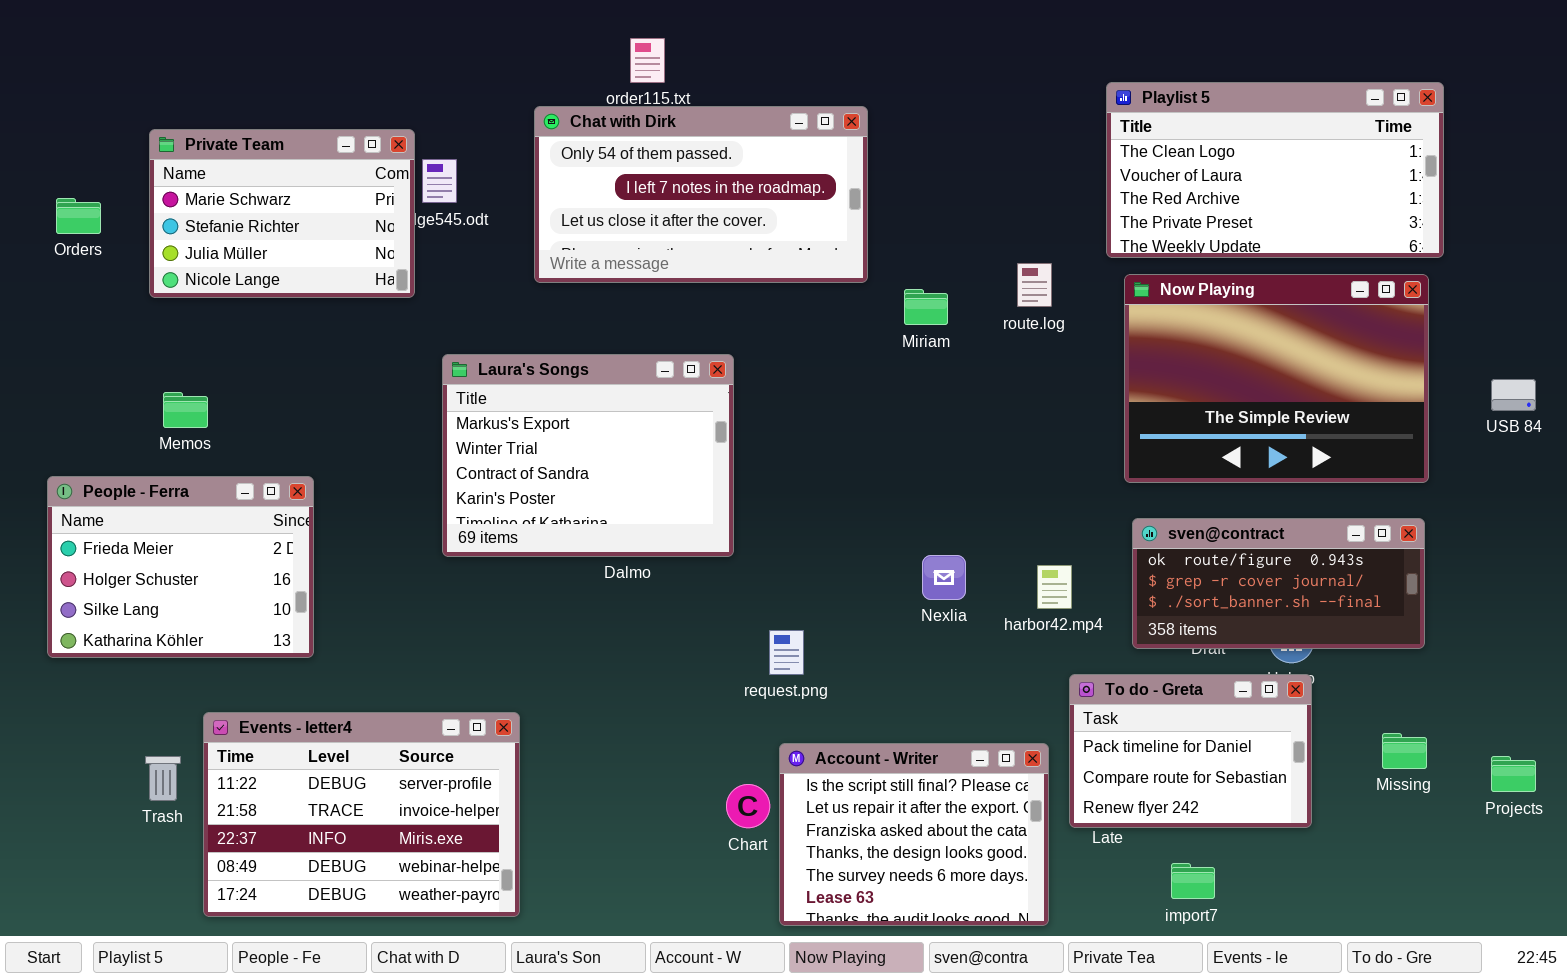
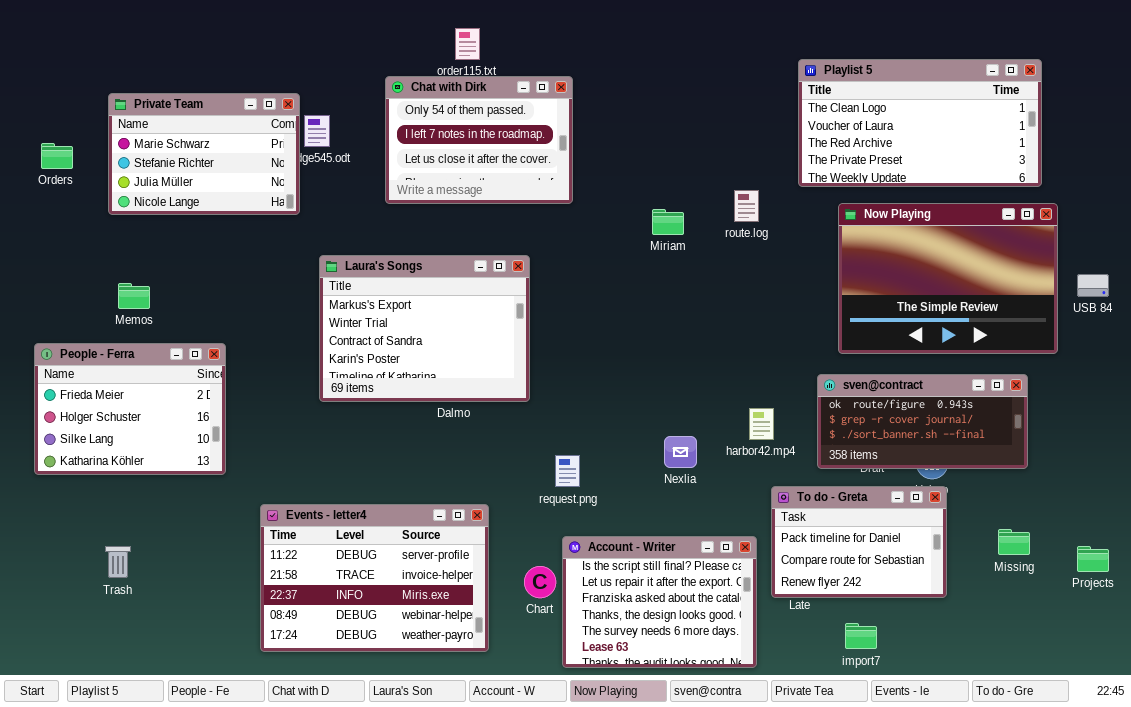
Chat with Dirk: [534,106,868,283] -> [385,76,573,204], resized
Now Playing: [1124,274,1429,483] -> [838,203,1058,354], moved
Nexlia: [922,555,966,600] -> [664,436,697,468], moved
Events - letter4: [203,712,520,917] -> [260,504,489,652], moved

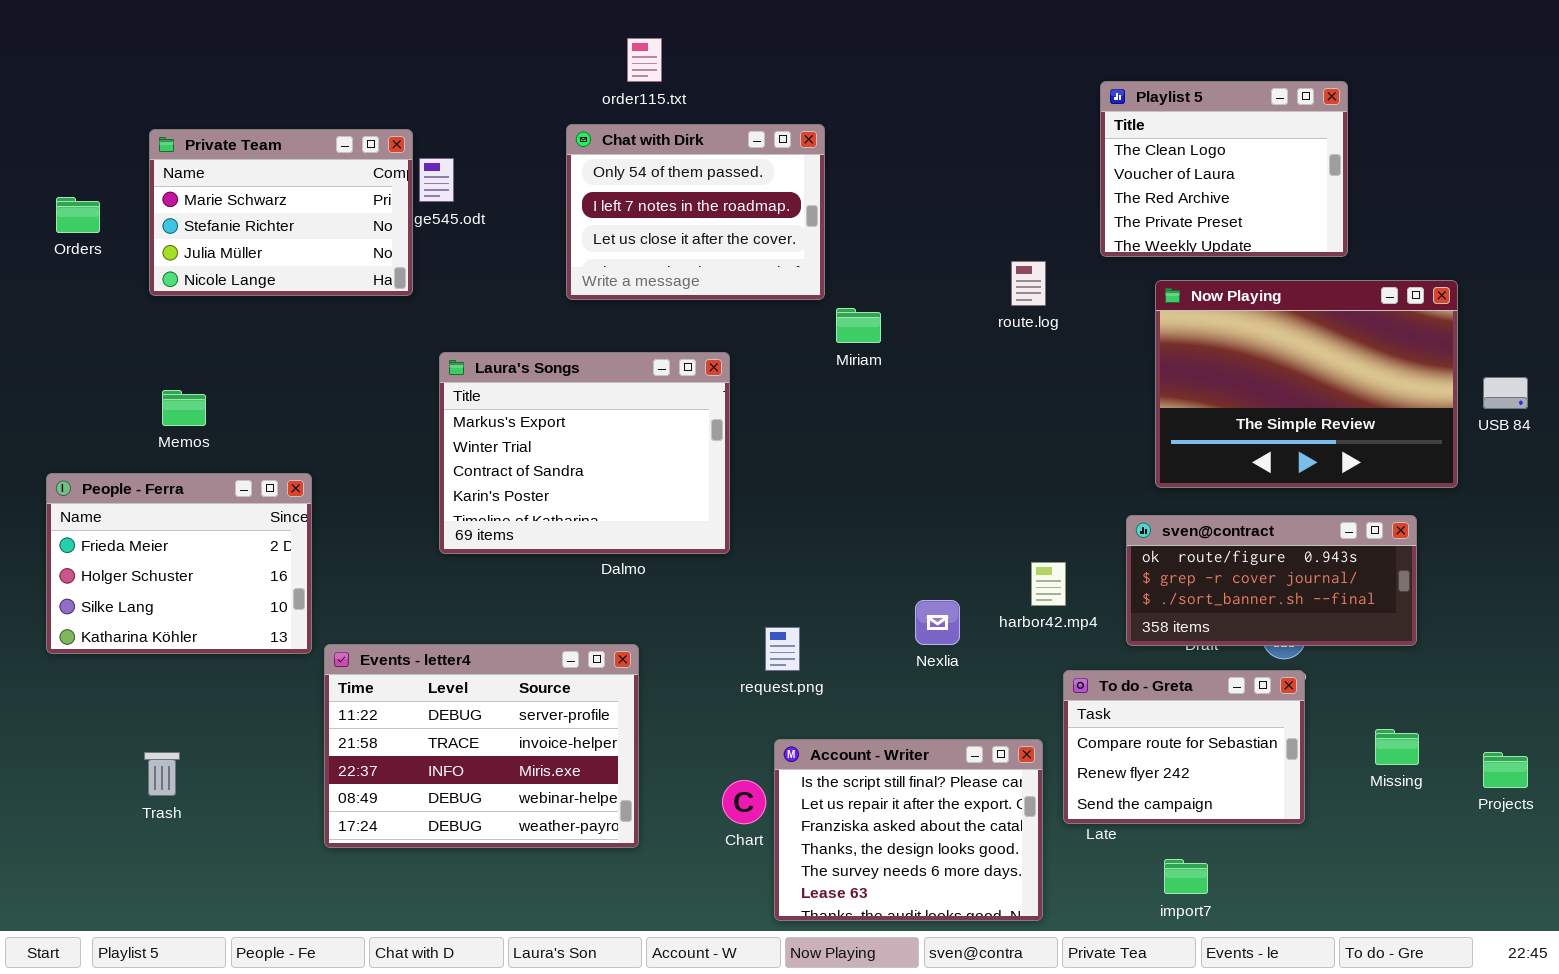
Playlist 5: [798,59,1042,187] -> [1100,81,1348,257], resized
Chat with Dirk: [385,76,573,204] -> [566,124,825,300], moved
Miriam: [652,209,684,235] -> [836,308,881,343], moved
To do - Greta: [771,486,947,598] -> [1063,670,1305,824], scrolled down 1 row
Events - letter4: [260,504,489,652] -> [324,644,639,848], moved

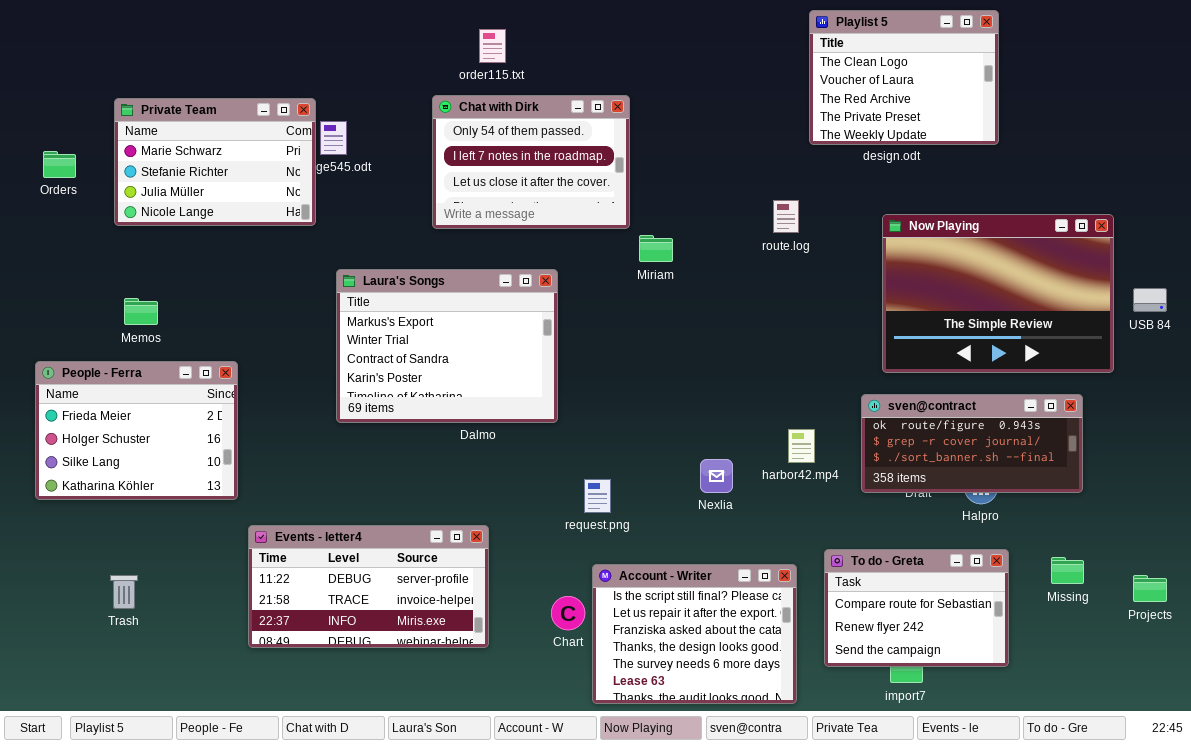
Playlist 5: [1100,81,1348,257] -> [809,10,999,145], moved
Events - letter4: [324,644,639,848] -> [248,525,489,648], resized
To do - Greta: [1063,670,1305,824] -> [824,549,1009,667], moved

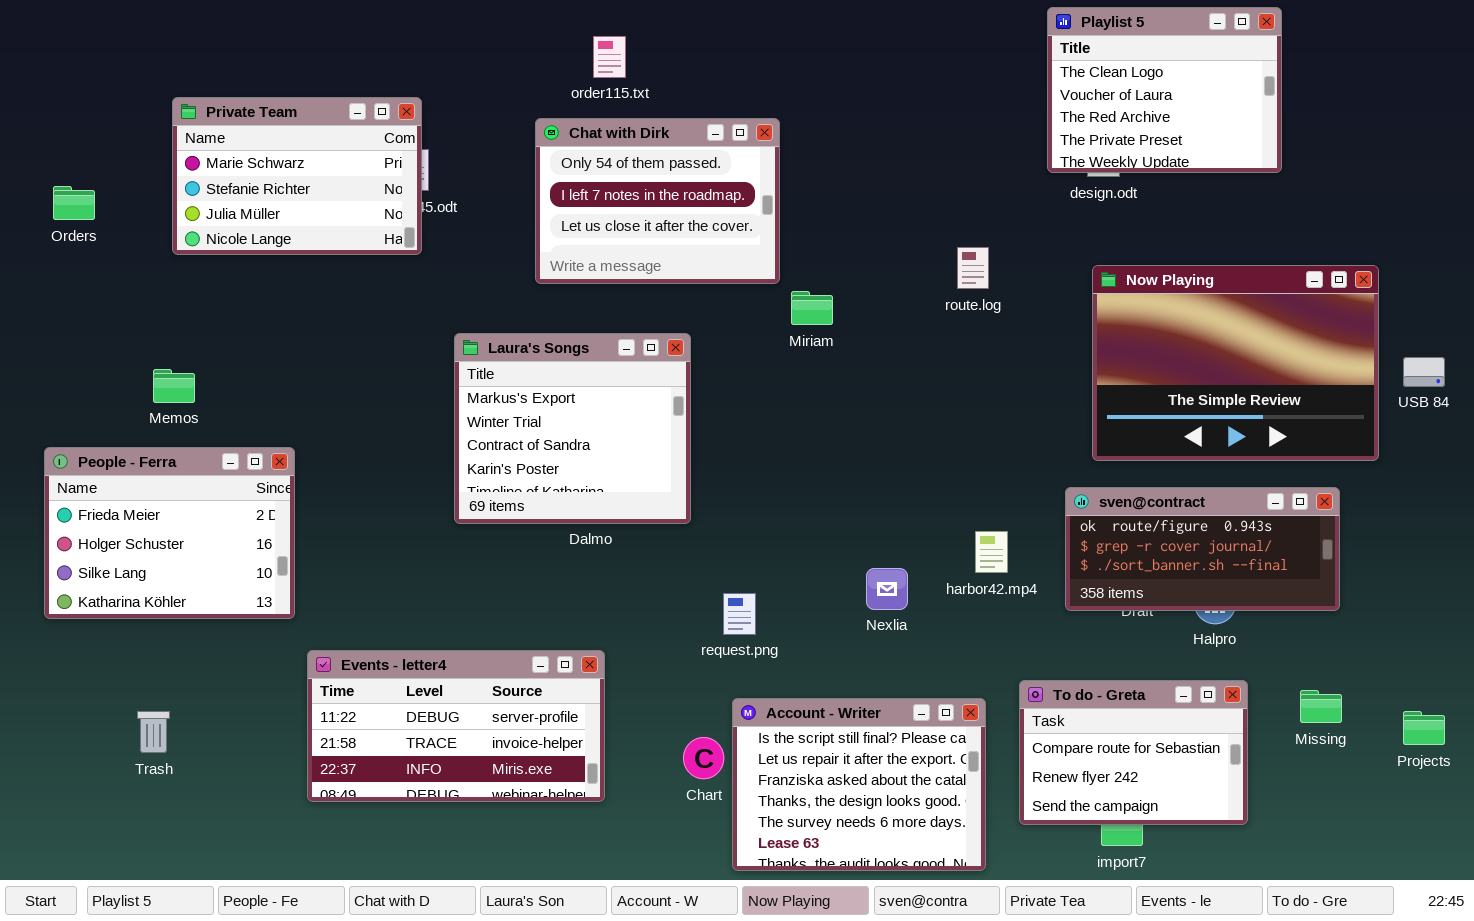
Playlist 5: [809,10,999,145] -> [1047,7,1282,173], moved
Private Team: [114,98,316,226] -> [172,97,422,255], moved
Laura's Songs: [336,269,558,423] -> [454,333,691,524], resized

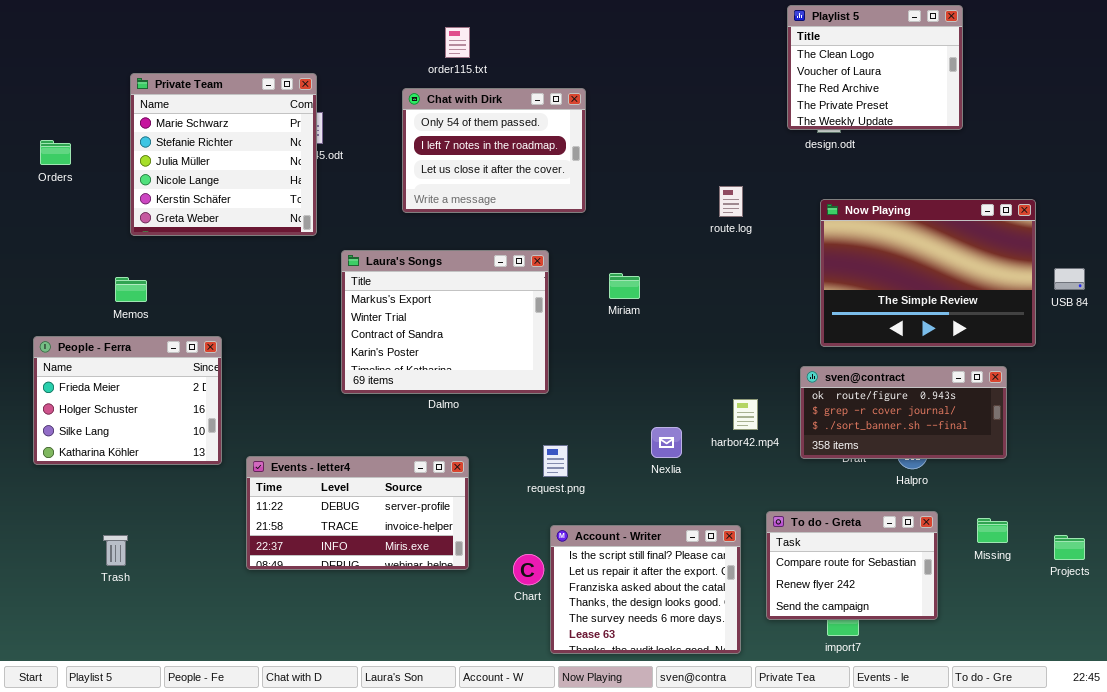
Private Team: [172,97,422,255] -> [130,73,317,236], resized
Miriam: [791,291,833,325] -> [609,273,640,299], moved
Laura's Songs: [454,333,691,524] -> [341,250,549,394], resized
Events - letter4: [307,650,605,802] -> [246,456,469,570], moved

